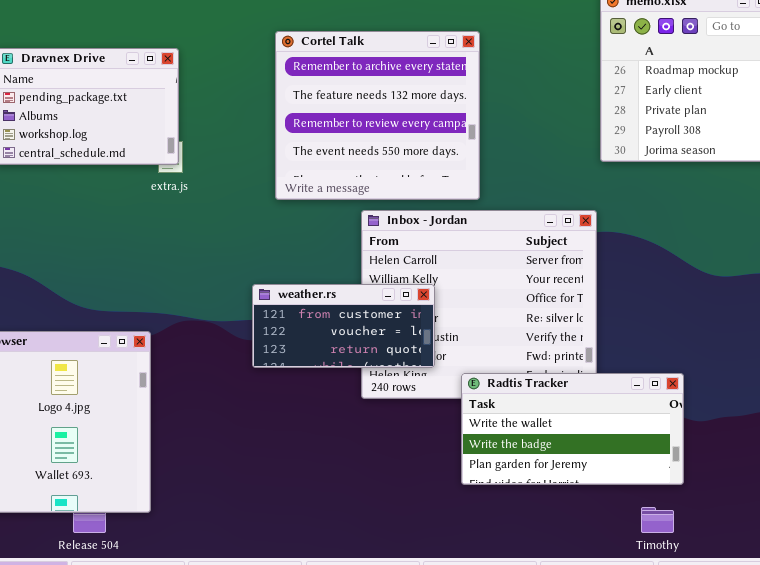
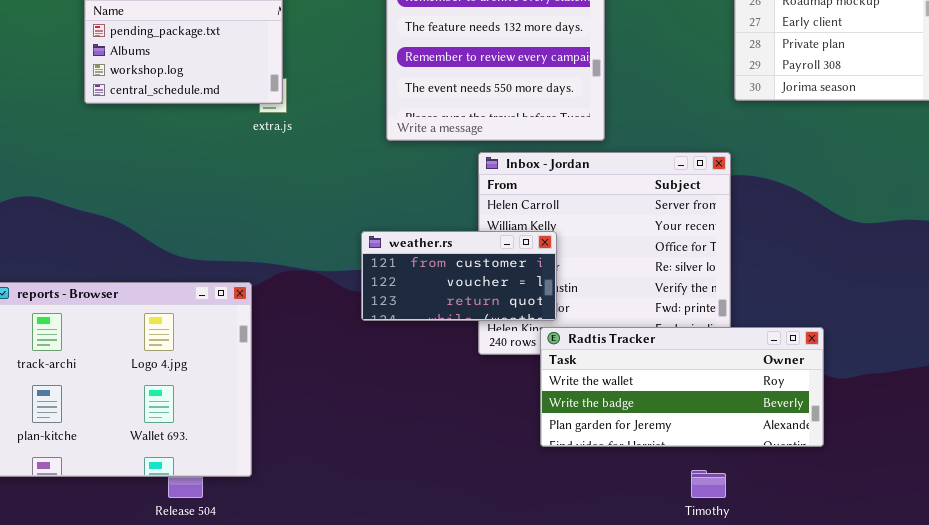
Radtis Tracker: [461,373,684,485] -> [540,327,824,447], resized
Timothy: [641,507,674,533] -> [691,470,726,498], moved

